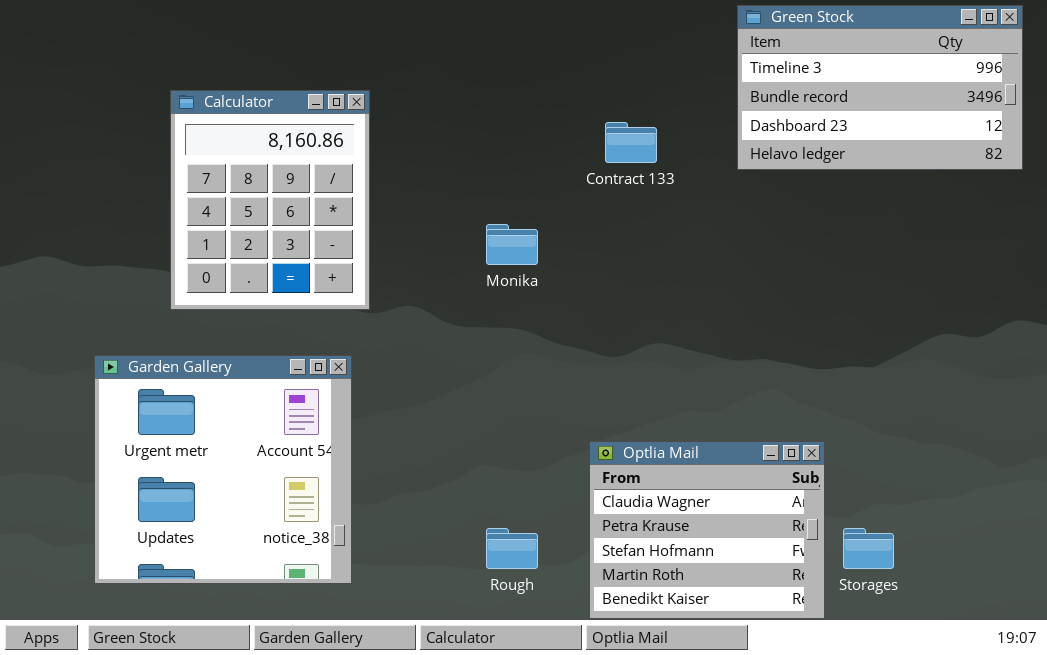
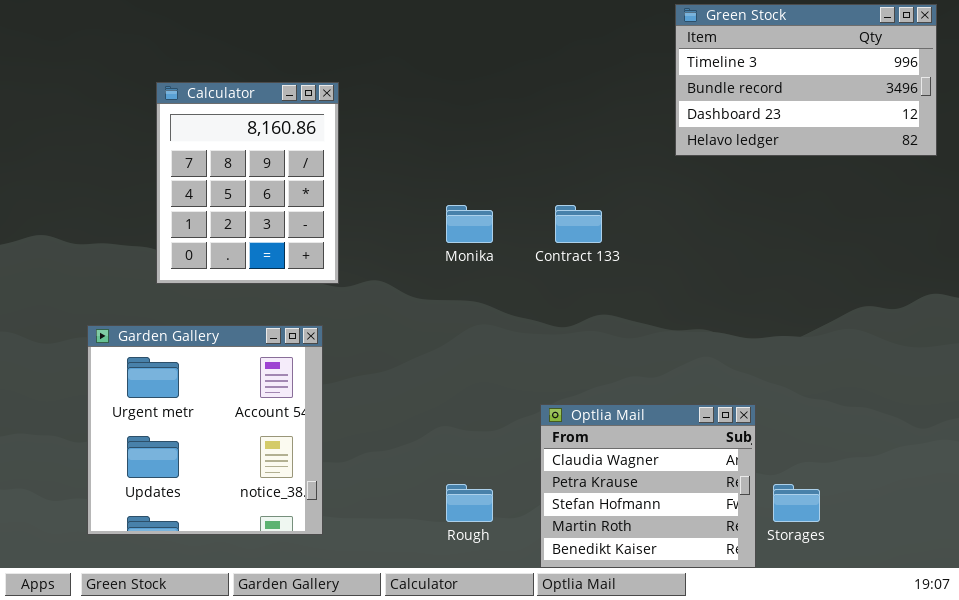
Contract 133: [605,122,657,163] -> [555,205,602,243], moved

